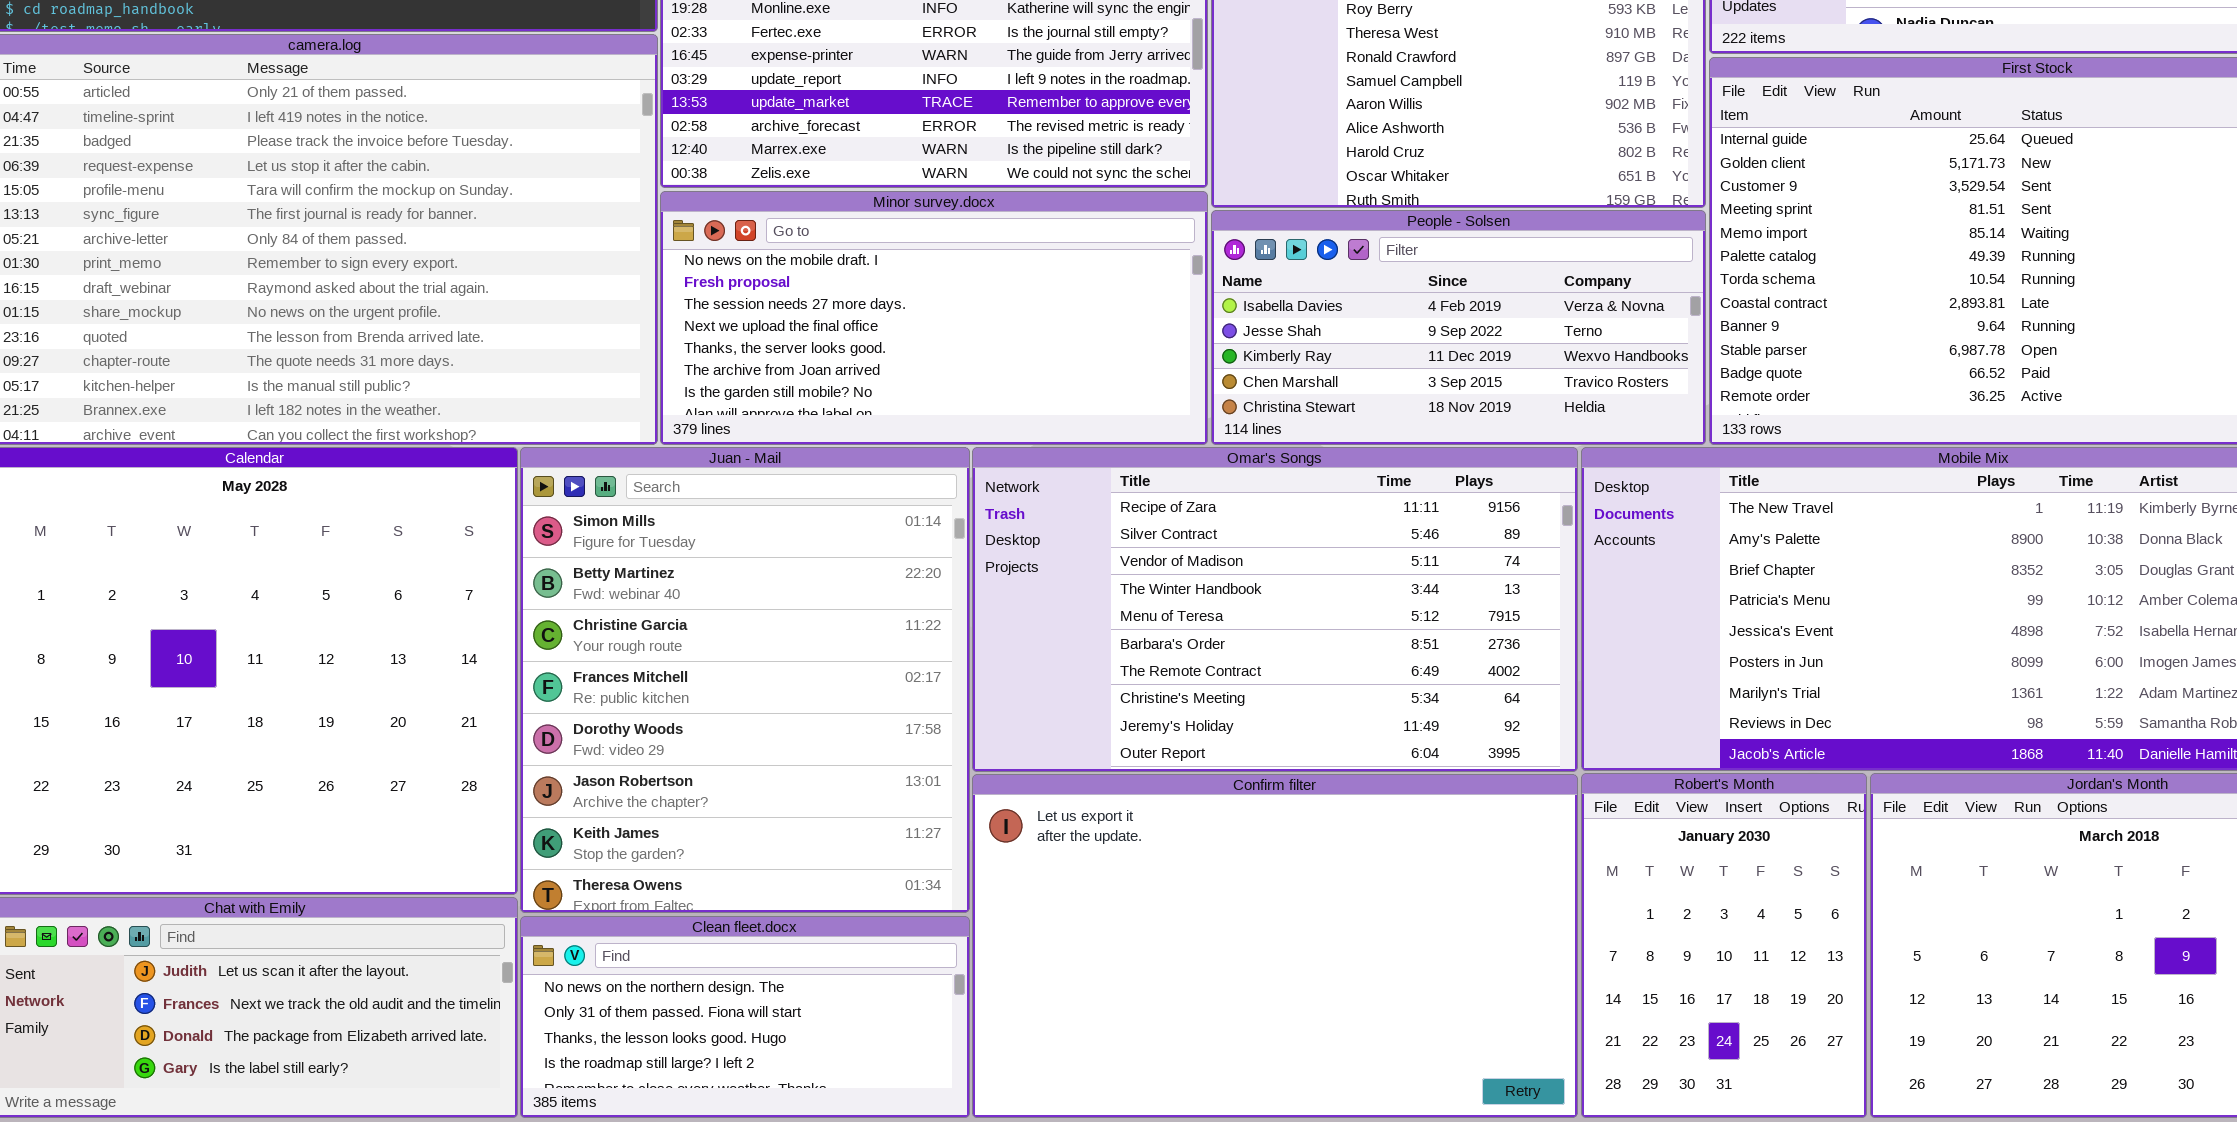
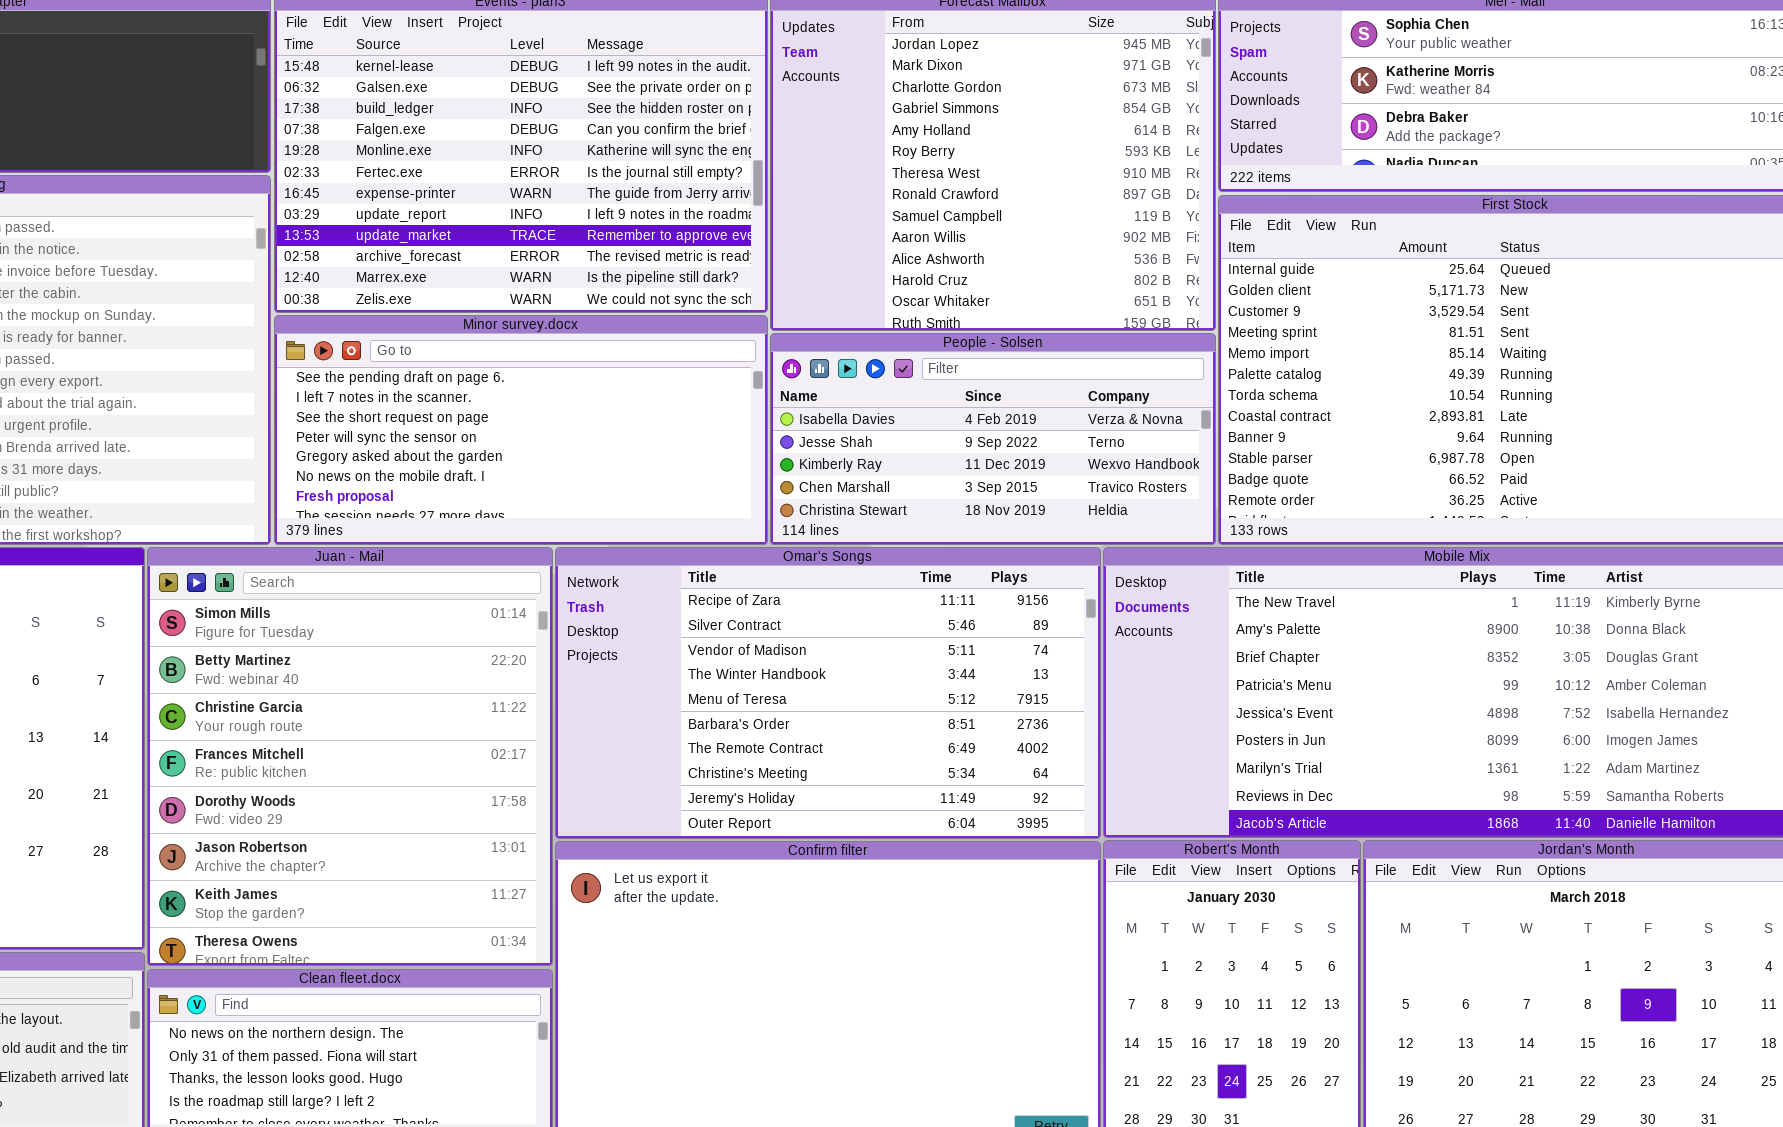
Minor survey.docx: [660,191,1208,445] -> [274,315,768,545], scrolled up 5 rows

